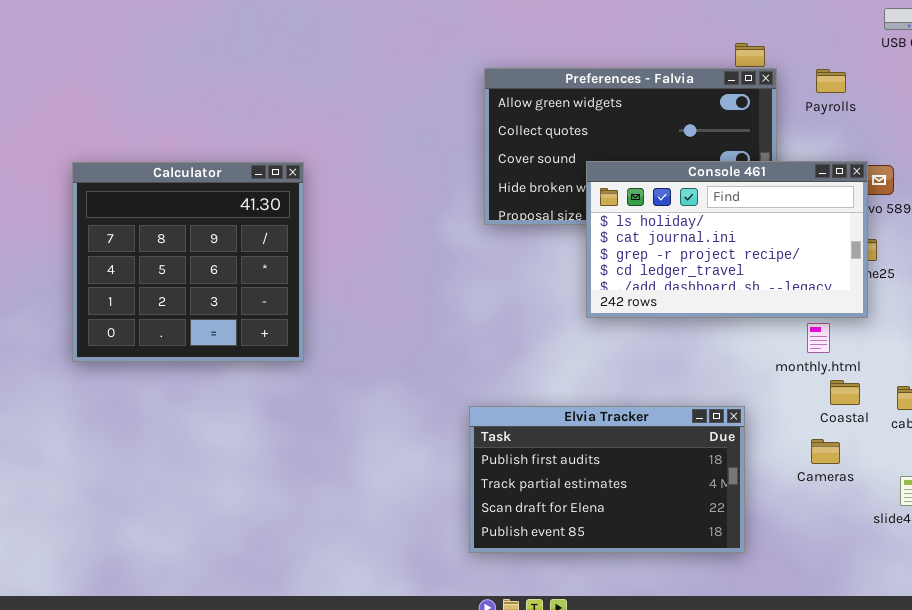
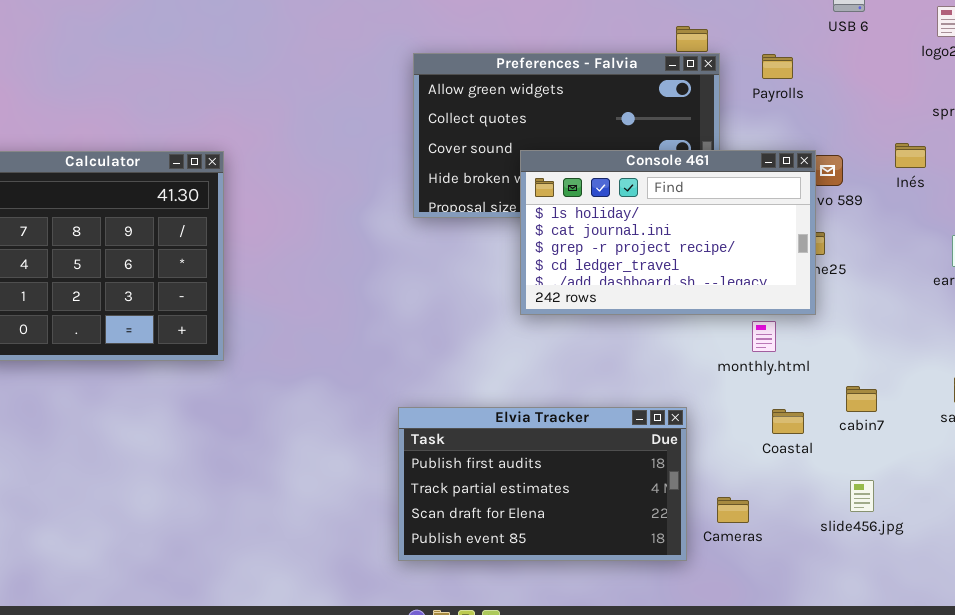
Coastal: [830,380,860,405] -> [772,409,804,434], moved
Cameras: [811,439,840,464] -> [717,497,749,523], moved

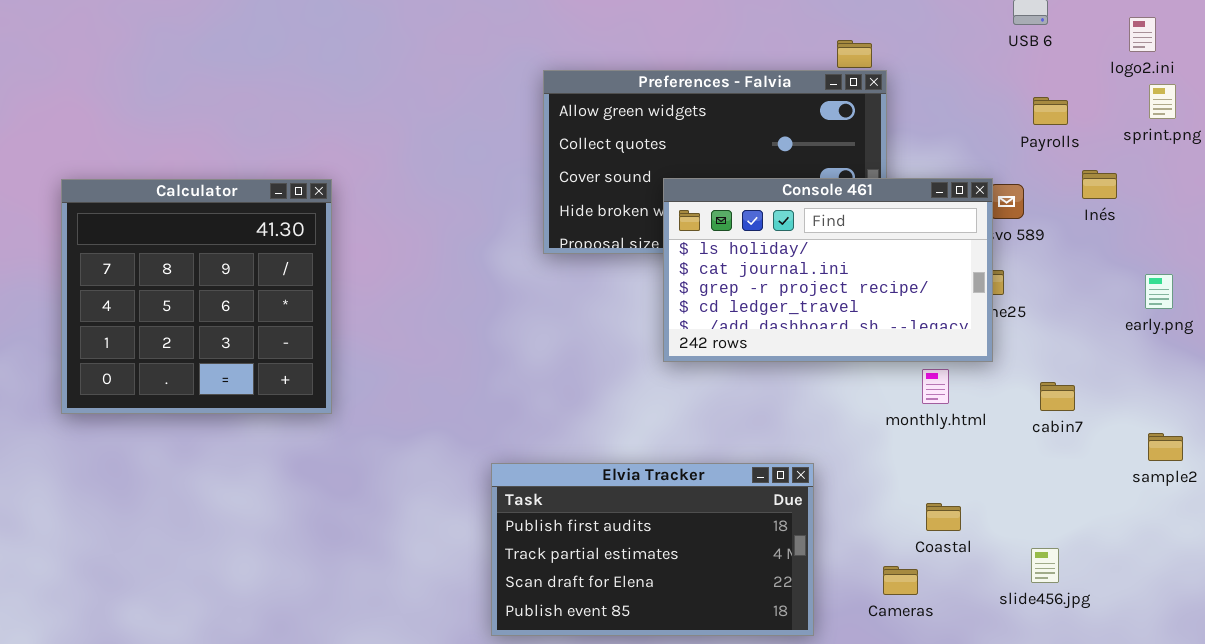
Payrolls: [762,54,793,79] -> [1033,97,1068,125], moved
cabin7: [846,386,877,412] -> [1040,382,1075,411], moved
Elvia Tracker: [398,407,687,561] -> [491,463,814,636], moved
Coastal: [772,409,804,434] -> [926,503,961,531], moved

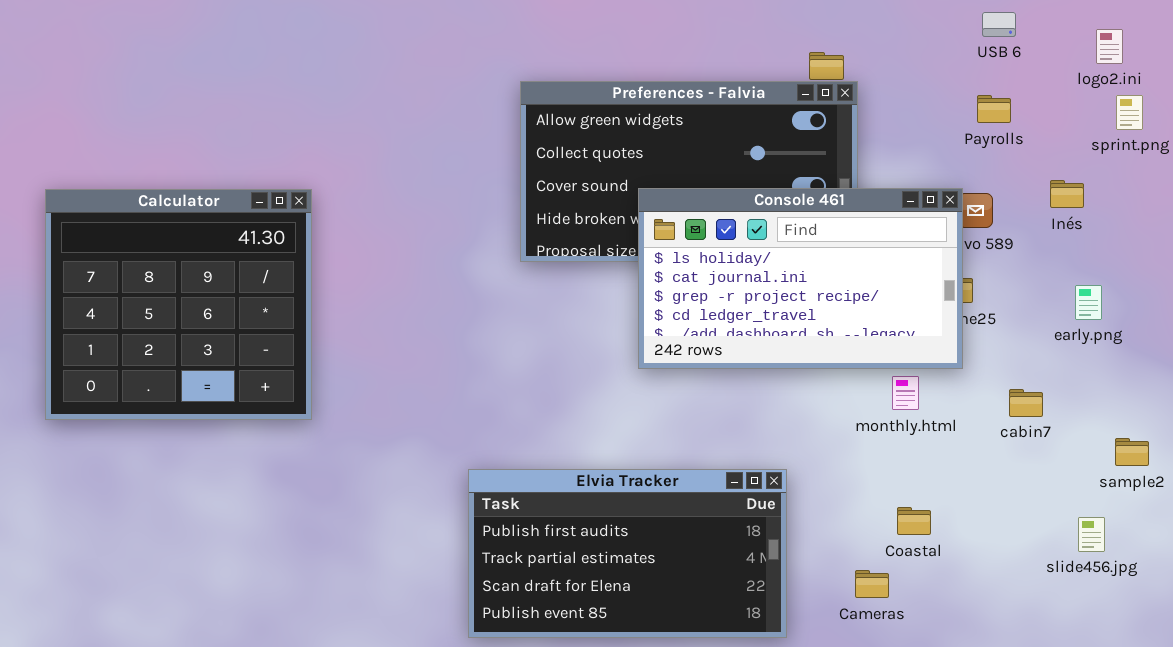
Payrolls: [1033,97,1068,125] -> [977,95,1011,123], moved
early.png: [1145,274,1173,309] -> [1075,285,1102,320], moved
slide456.jpg: [1031,548,1059,583] -> [1078,517,1105,552], moved

